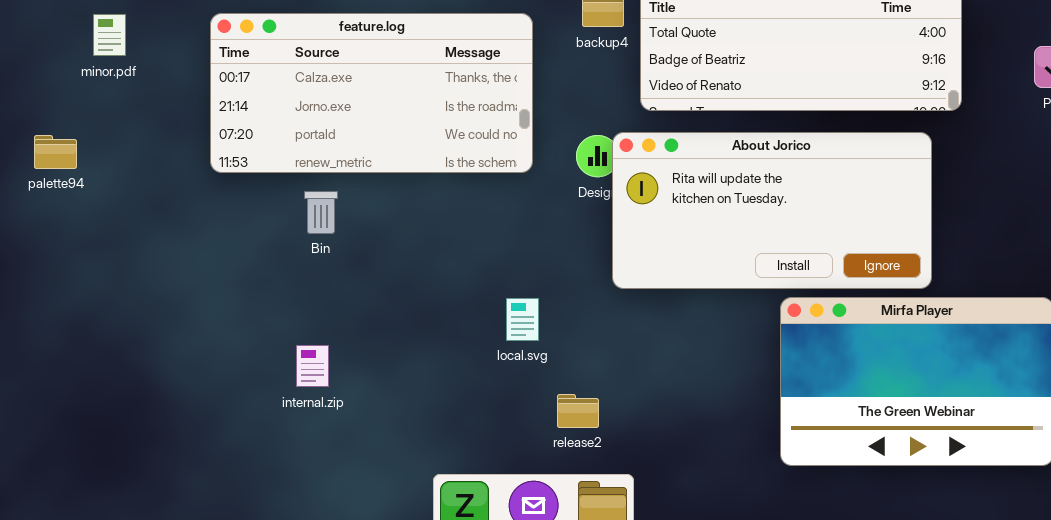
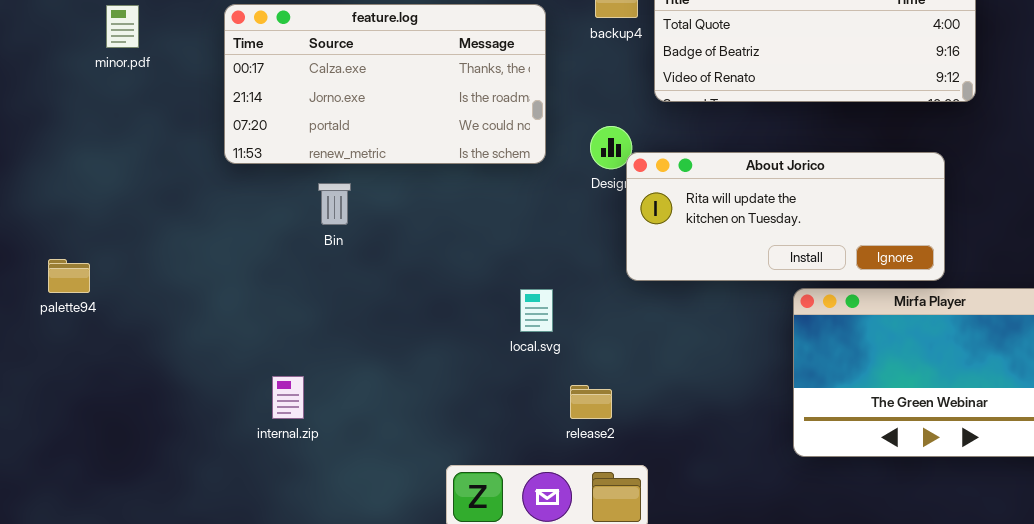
About Jorico: [612,132,932,289] -> [626,152,945,281], resized
palette94: [34,135,77,169] -> [48,259,90,293], moved
internal.zip: [296,345,329,387] -> [272,376,304,419], moved

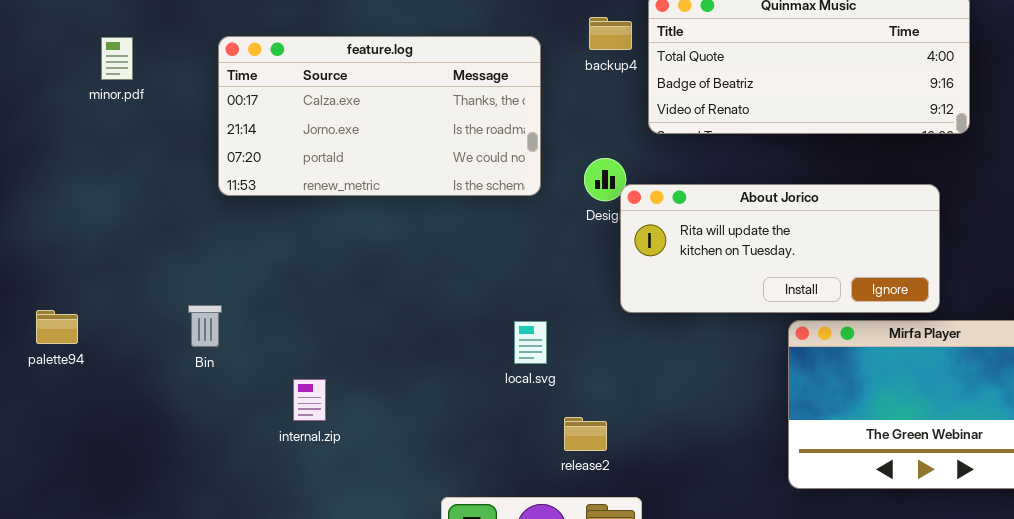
Bin: [318,183,351,225] -> [188,305,222,347], moved
palette94: [48,259,90,293] -> [36,310,78,344], moved
internal.zip: [272,376,304,419] -> [293,379,326,421], moved

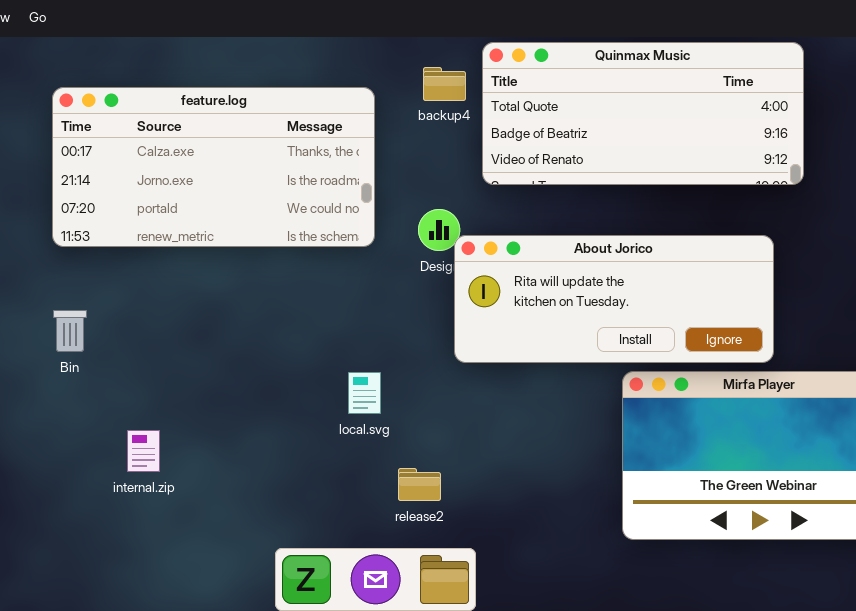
Bin: [188,305,222,347] -> [53,310,87,352], moved

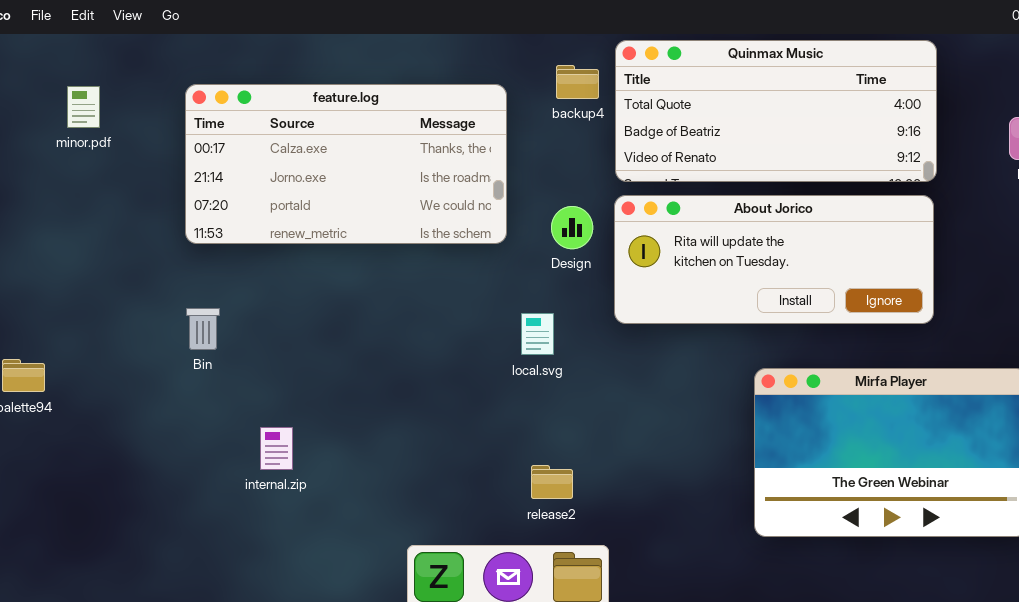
About Jorico: [454,235,774,363] -> [614,195,934,324], moved
local.svg: [348,372,381,414] -> [521,313,554,355], moved

